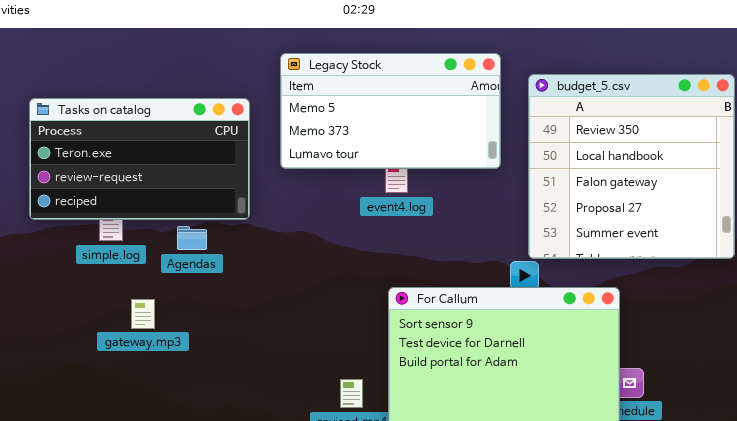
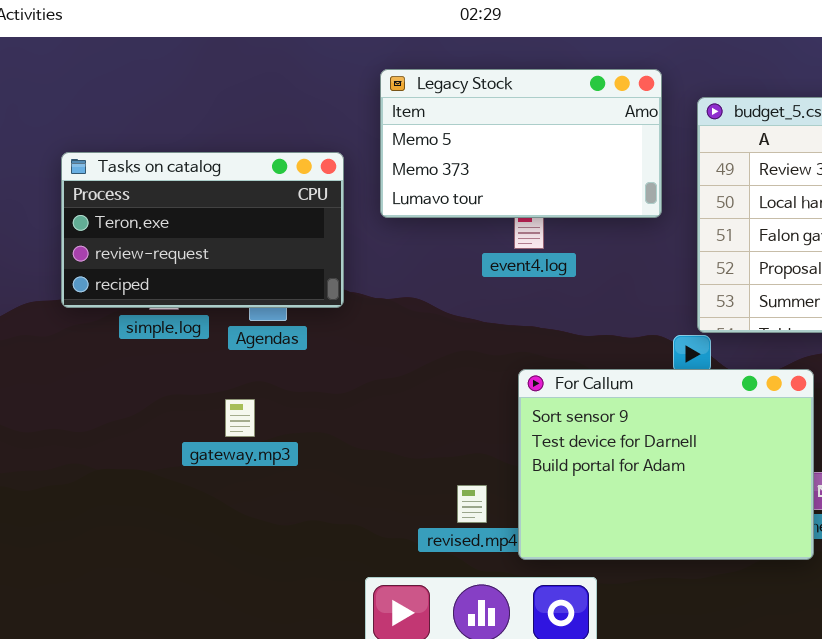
Tasks on catalog: [29,98,250,220] -> [61,152,344,308], moved
gateway.mp3: [131,299,155,329] -> [225,399,255,437], moved

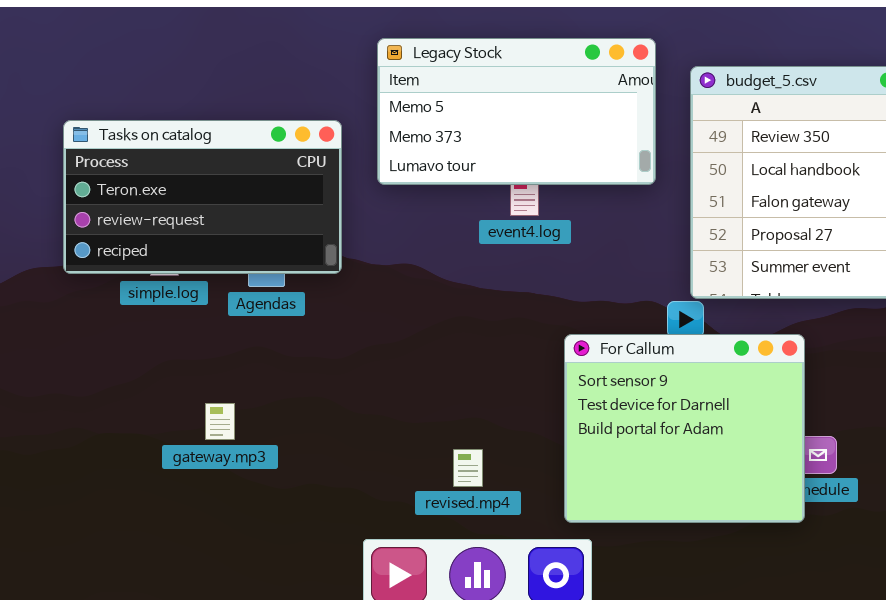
For Callum: [518,369,814,560] -> [564,334,805,523], resized
gateway.mp3: [225,399,255,437] -> [205,403,235,440], moved

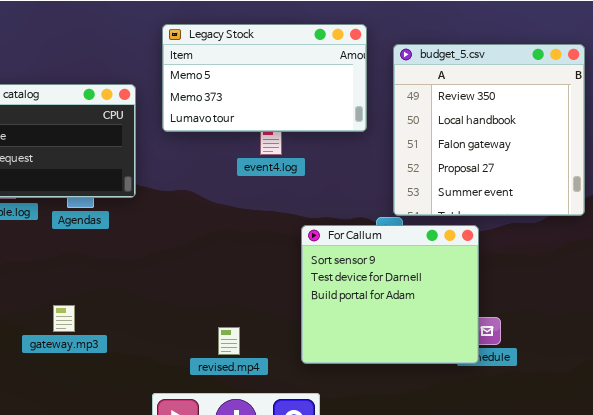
For Callum: [564,334,805,523] -> [301,225,479,364], moved
gateway.mp3: [205,403,235,440] -> [53,305,75,332], moved

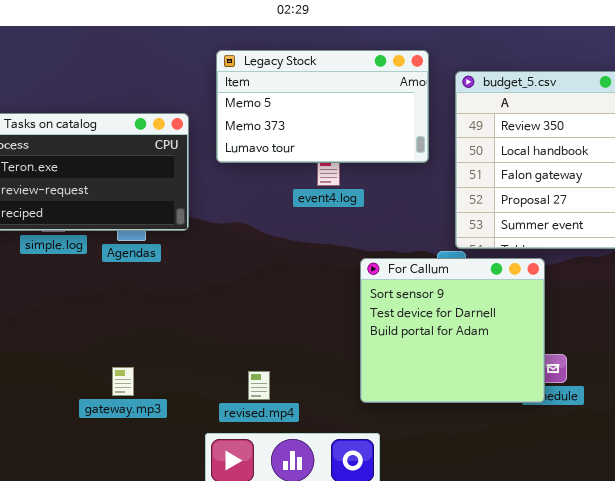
gateway.mp3: [53,305,75,332] -> [112,367,134,396], moved
revised.mp4: [218,327,240,355] -> [248,371,270,400], moved

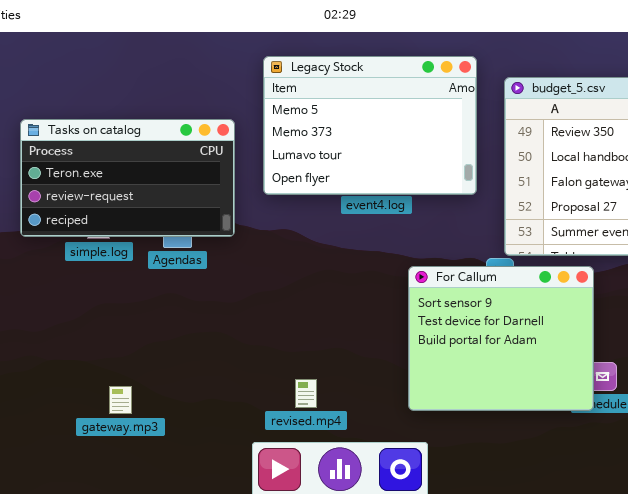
Legacy Stock: [216,50,429,163] -> [263,56,477,195], resized
gateway.mp3: [112,367,134,396] -> [109,386,132,414], moved

